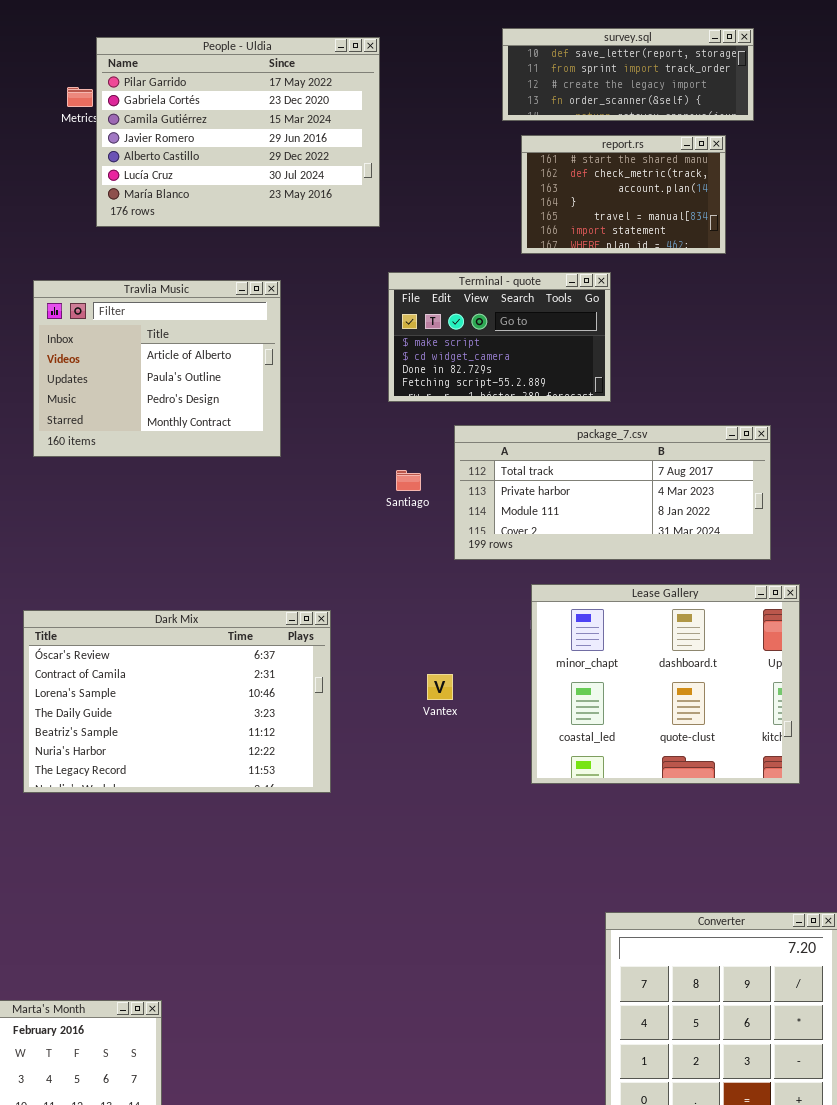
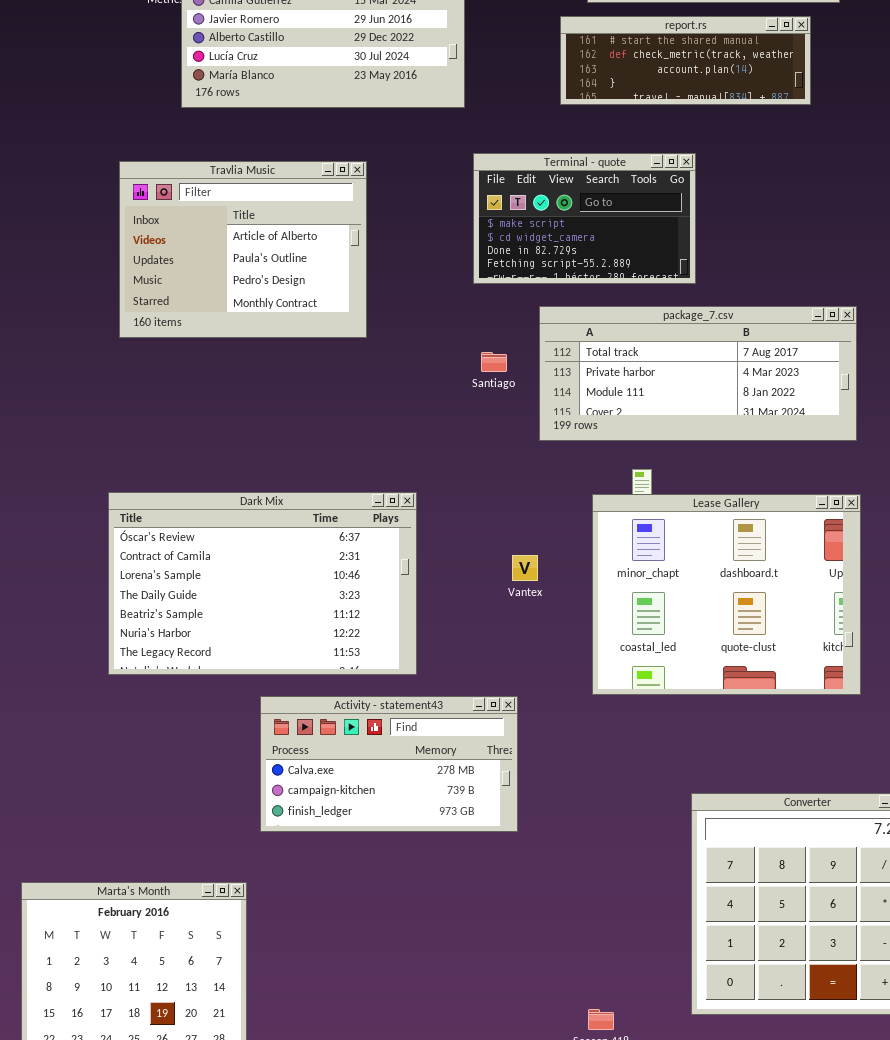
report.rs: [521,135,726,254] -> [560,16,811,105], resized
Lease Gallery: [531,584,800,784] -> [592,494,861,695], moved
Activity - statement43: none -> [260,696,518,832], opened

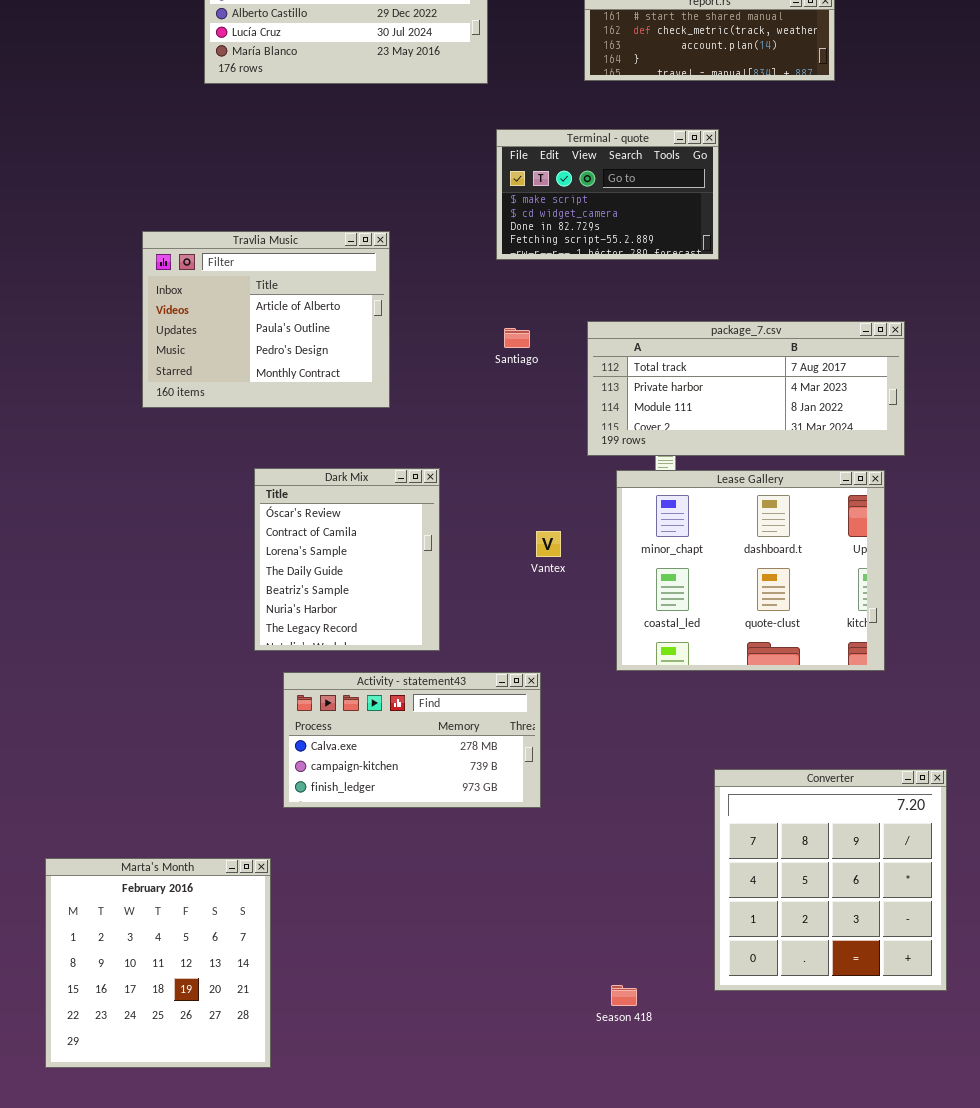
Travlia Music: [119,161,367,338] -> [142,231,390,408], moved
package_7.csv: [539,306,857,441] -> [587,321,905,456], moved
Dark Mix: [108,492,417,675] -> [254,468,440,651], resized

